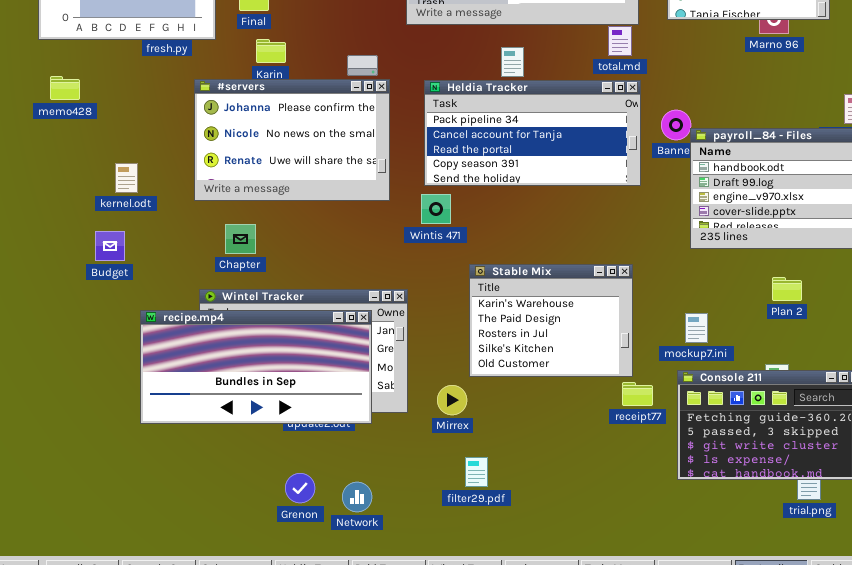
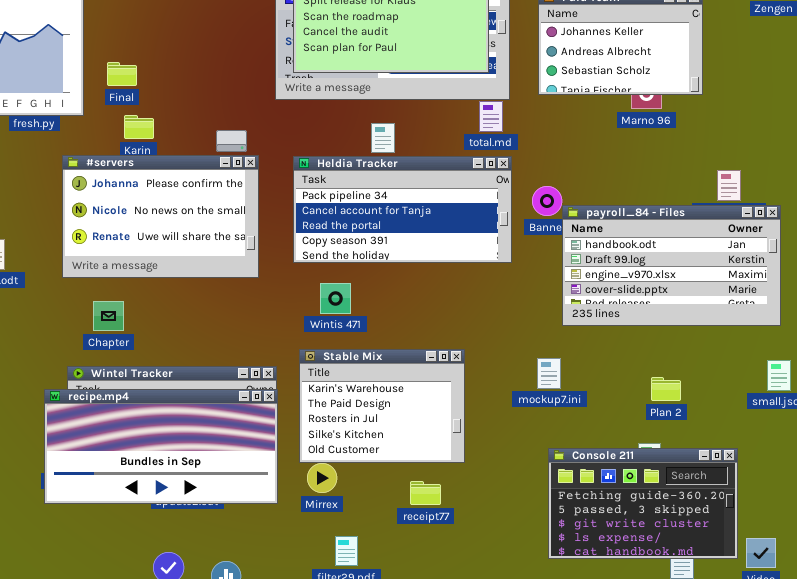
Wintis 471: [421,194,451,224] -> [320,283,351,314], moved
Stable Mix: [469,264,633,377] -> [299,349,465,463], moved
Plan 2: [772,277,802,301] -> [651,377,681,401], moved
recipe.mp4: [140,310,372,424] -> [44,389,278,504], moved
mockup7.ini: [685,313,708,343] -> [537,358,561,389], moved
receipt77: [622,382,653,406] -> [410,481,441,505], moved

